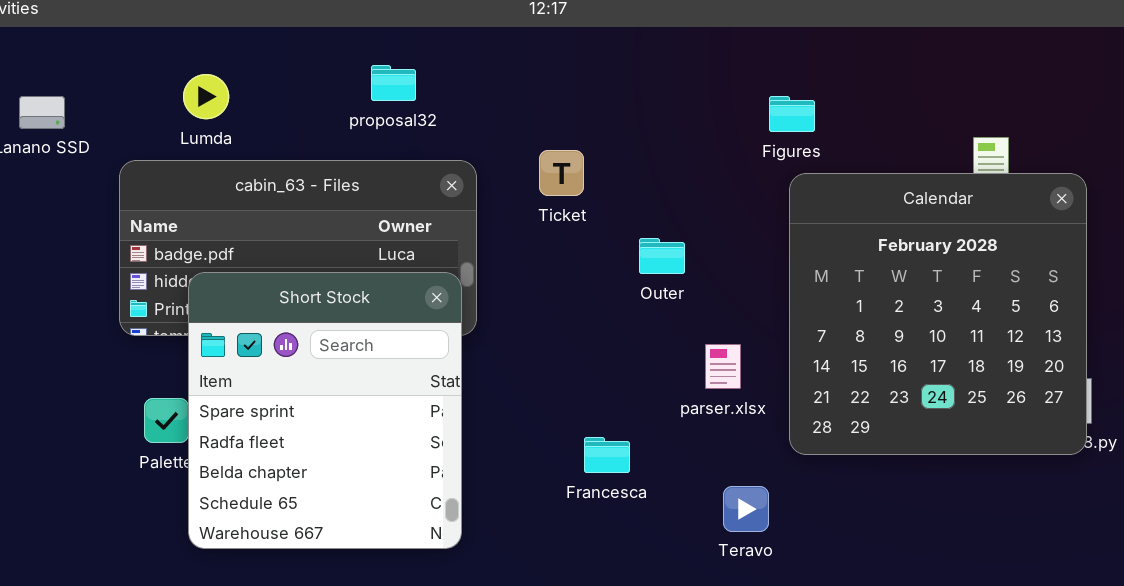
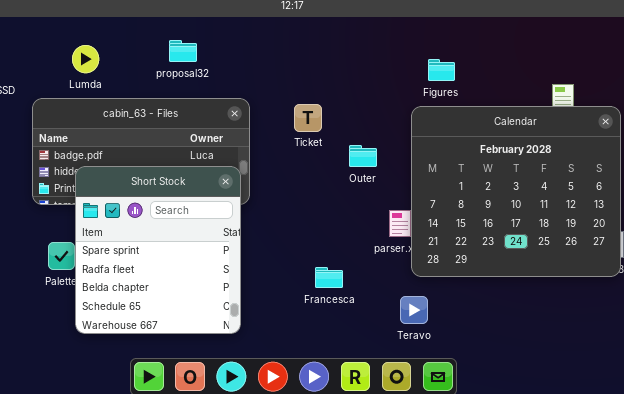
proposal32: [371,65,416,101] -> [169,40,197,62], moved
Ticket: [539,150,584,196] -> [294,104,322,132], moved
Calendar: [789,173,1087,455] -> [411,106,621,277], resized

